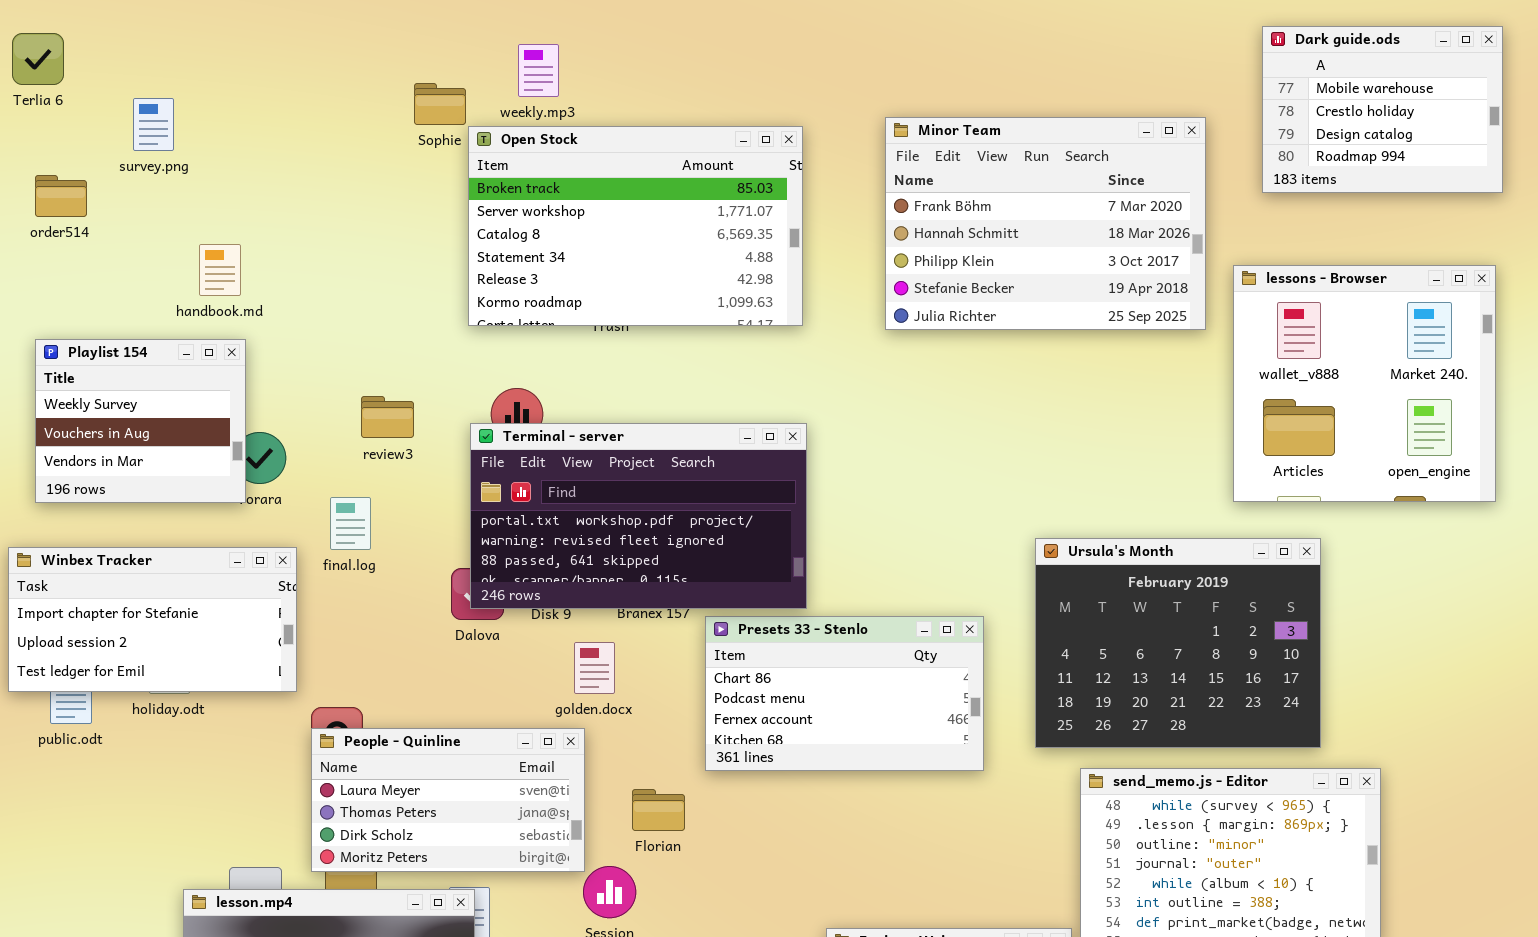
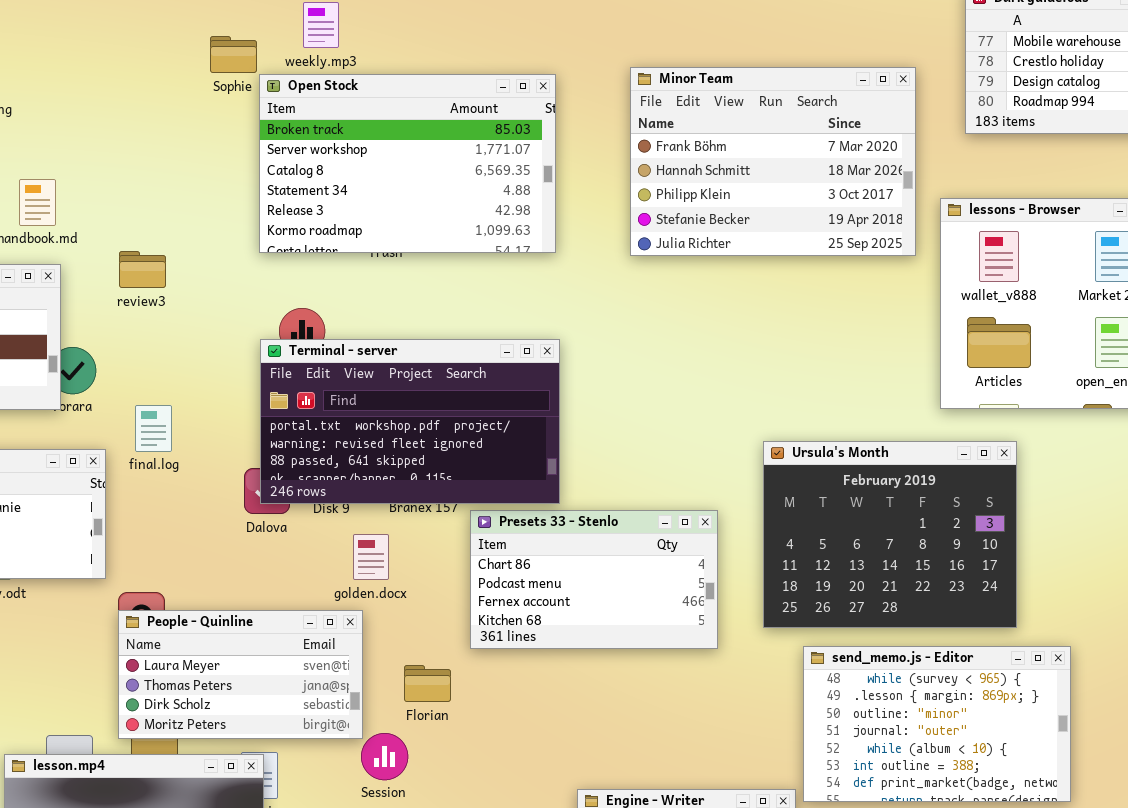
review3: [361,396,414,438] -> [119,251,166,288], moved

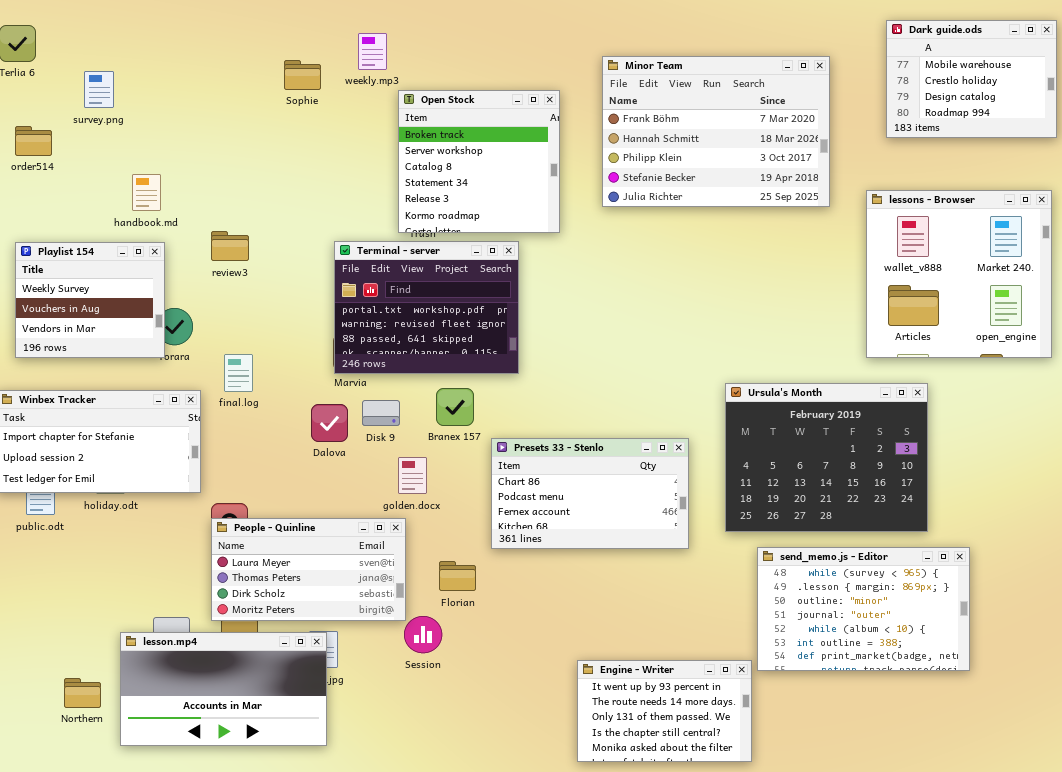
Minor Team: [630,67,916,256] -> [602,56,830,207], moved
Open Stock: [259,74,556,253] -> [398,90,560,233], resized
Terminal - server: [260,339,560,504] -> [334,241,519,374], moved, resized

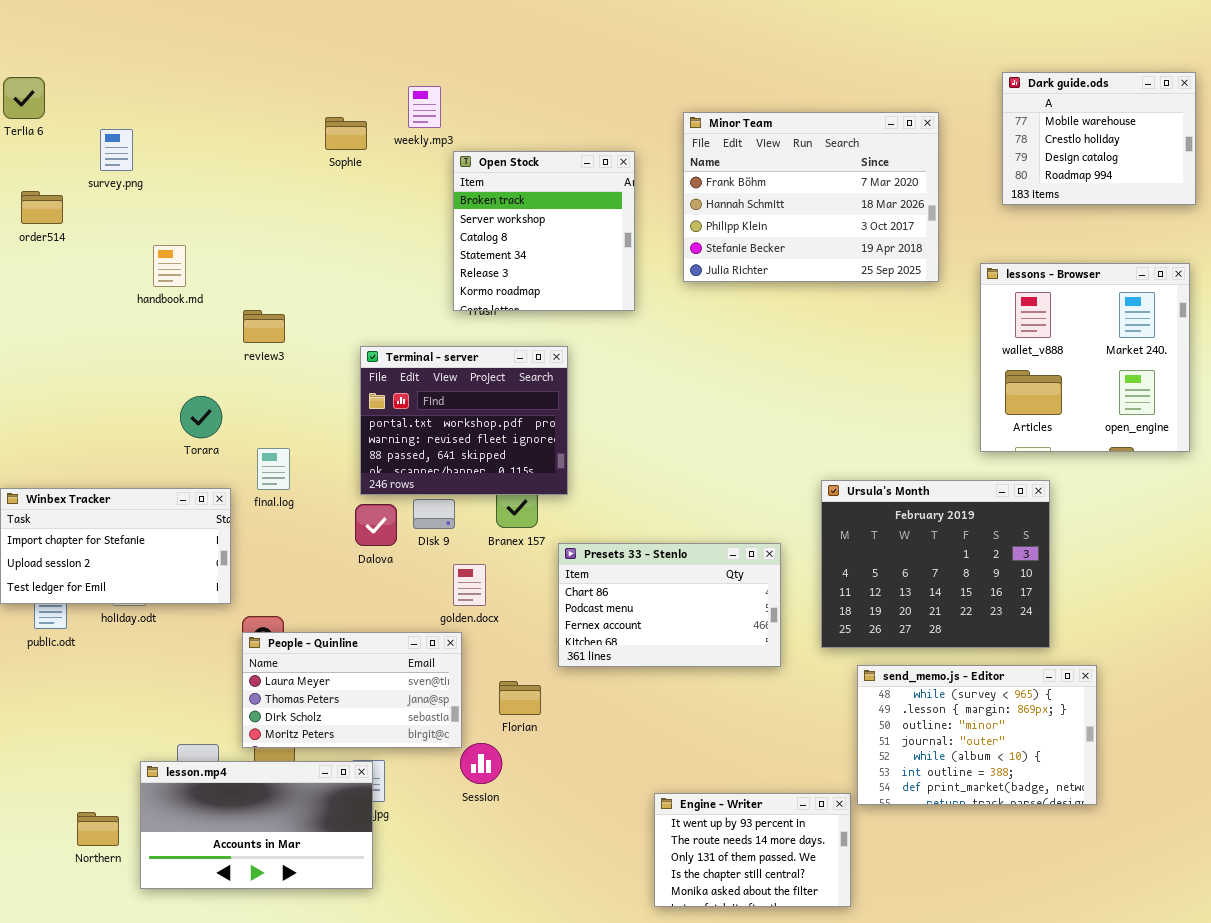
Terminal - server: [334,241,519,374] -> [360,346,568,495], moved
Playlist 154: [15,242,165,358] -> none, closed

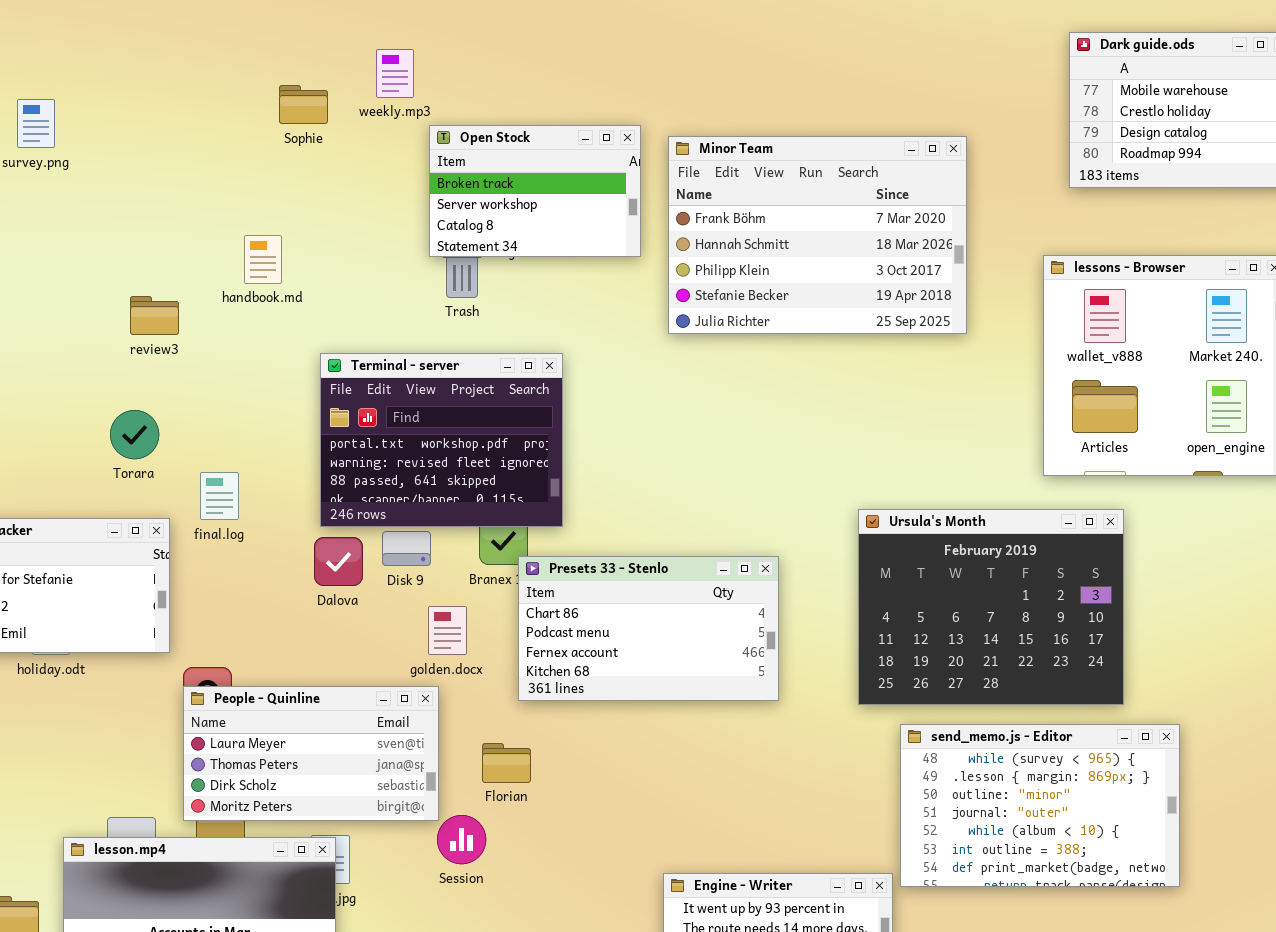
Minor Team: [683,112,939,282] -> [668,136,967,334], moved
Open Stock: [453,151,635,311] -> [429,125,641,257], resized
handbook.md: [153,245,186,287] -> [244,235,282,284], moved
review3: [243,310,285,343] -> [130,296,179,335], moved
Presets 33 - Stenlo: [558,543,781,667] -> [518,556,779,701], moved

